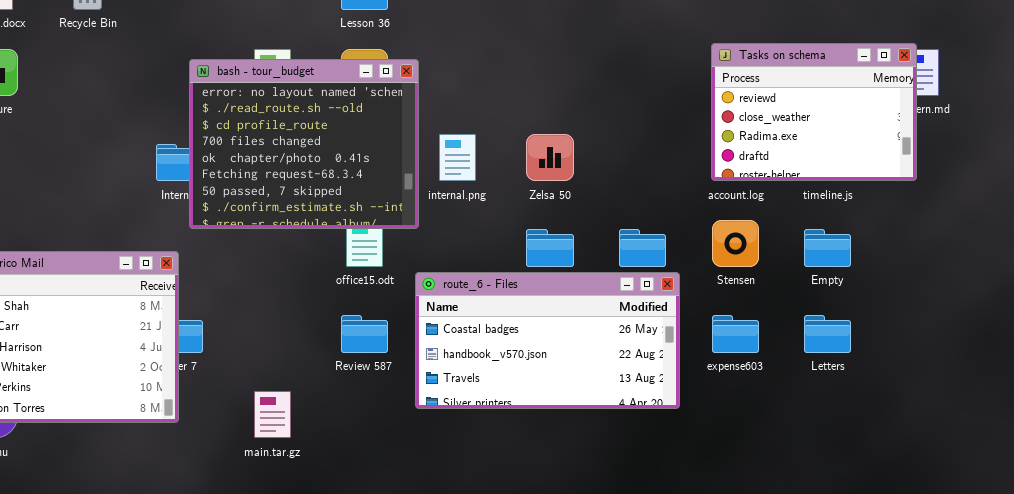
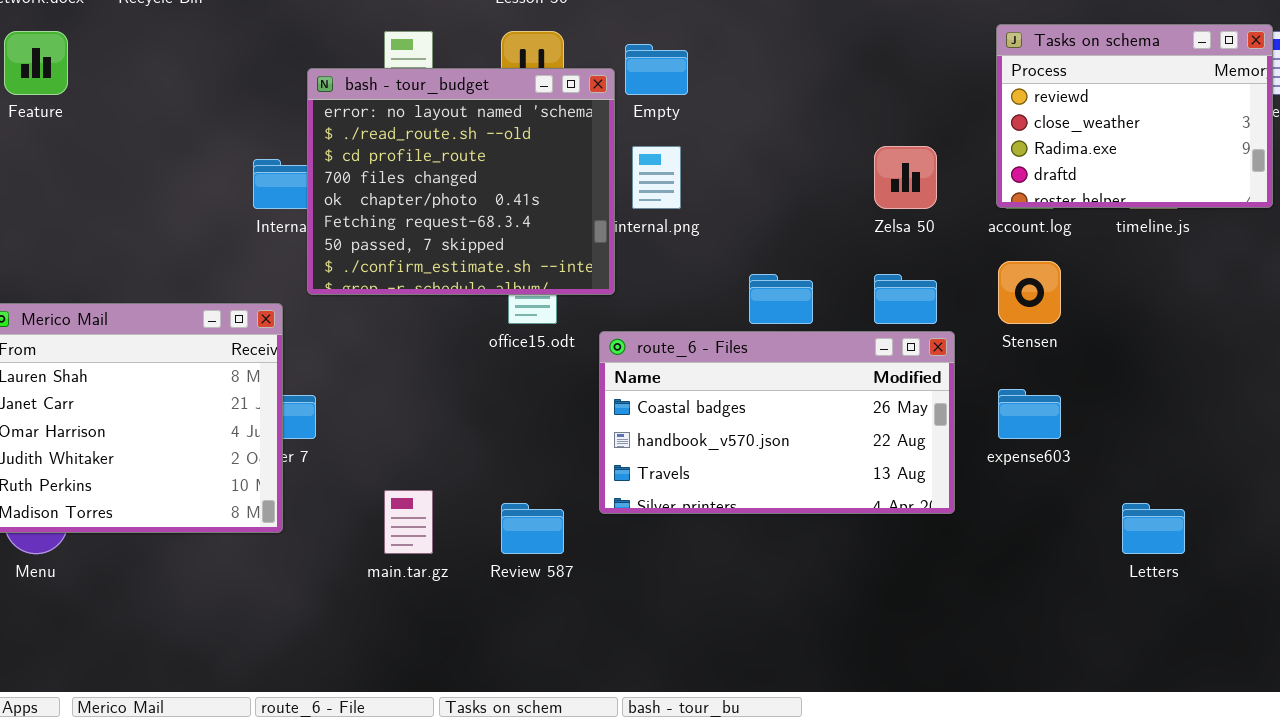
bash - tour_budget: [189,59,419,229] -> [307,68,615,295], moved
Zelsa 50: [526,134,574,181] -> [874,146,937,209], moved
Empty: [804,229,851,267] -> [625,44,688,95], moved
Review 587: [341,315,388,353] -> [501,503,564,554], moved
Letters: [804,315,851,353] -> [1122,503,1185,554], moved

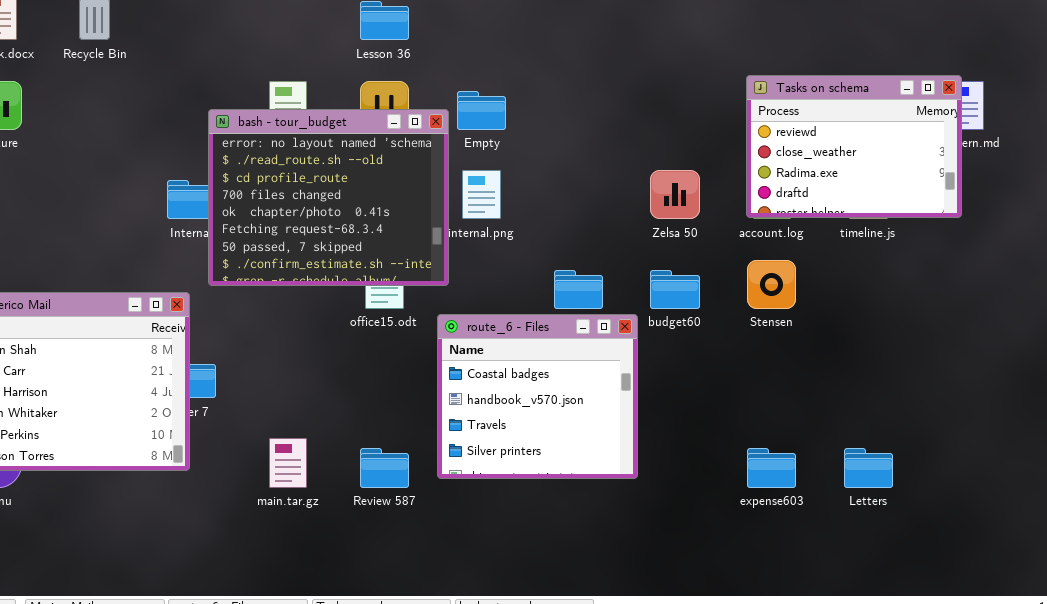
route_6 - Files: [599,331,955,514] -> [437,314,638,479], resized
expense603: [998,389,1061,439] -> [747,448,796,488], moved

